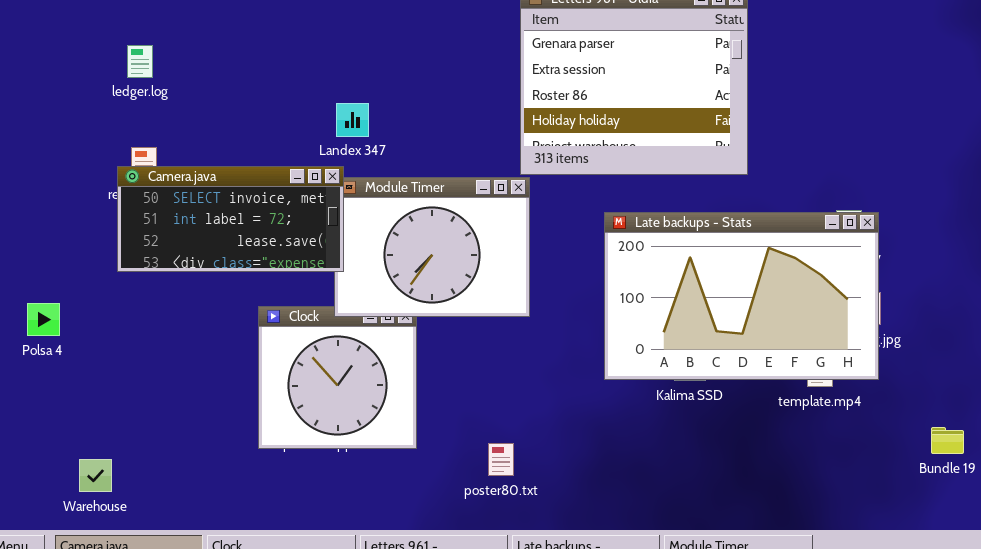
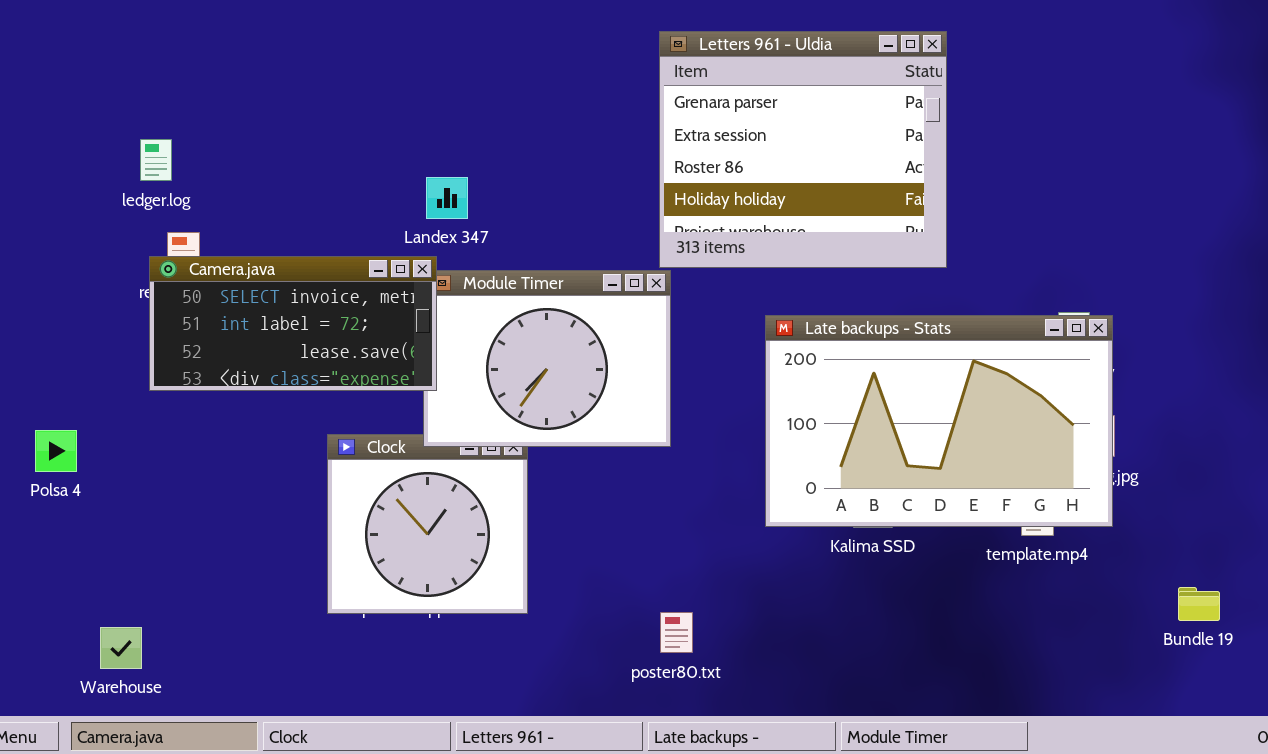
ledger.log: [127,45,153,78] -> [140,139,172,181], moved
poster80.txt: [488,443,514,476] -> [660,612,693,653], moved

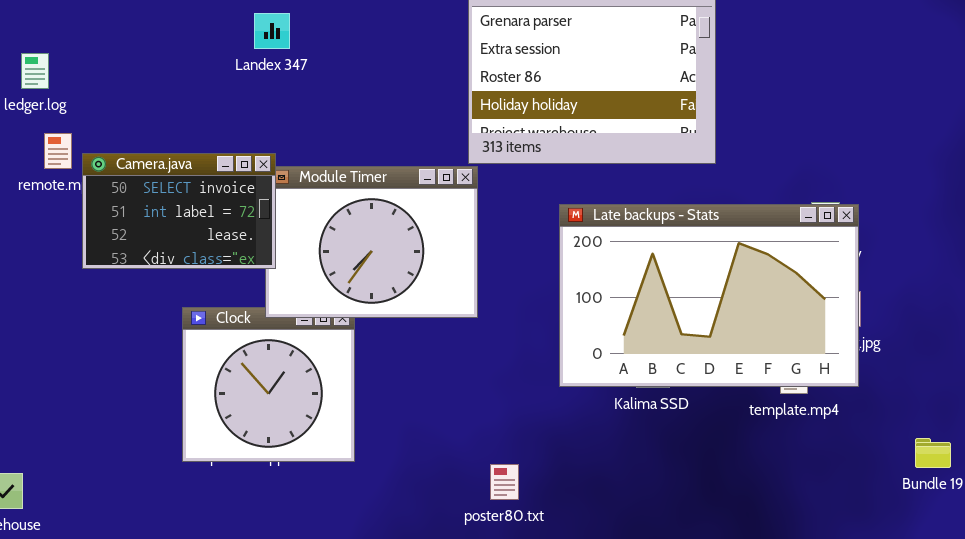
Landex 347: [426,177,468,219] -> [254,13,290,49], moved
Camera.java: [149,256,437,391] -> [82,153,276,269], resized
poster80.txt: [660,612,693,653] -> [490,464,519,500], moved

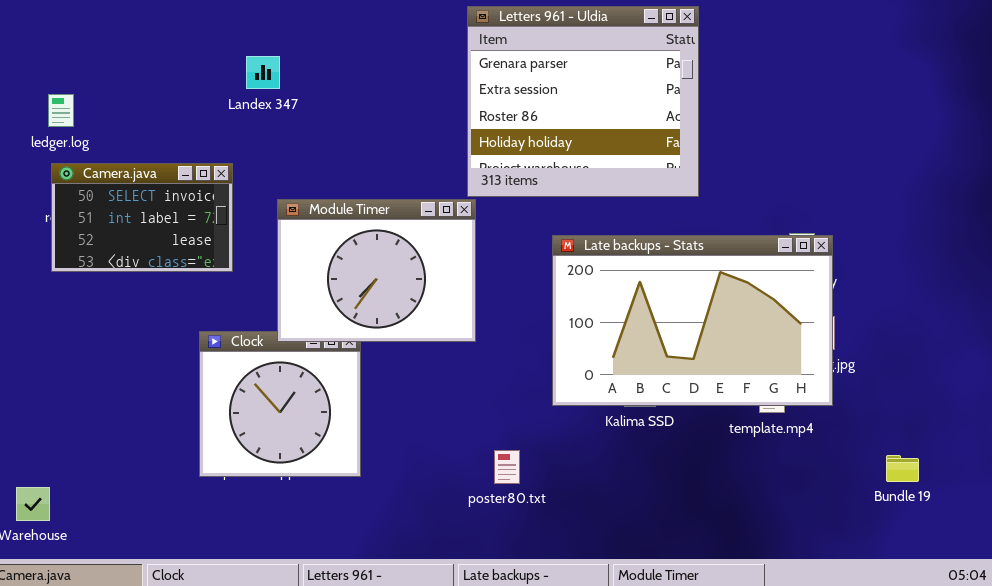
Landex 347: [254,13,290,49] -> [246,56,280,89], moved
Camera.java: [82,153,276,269] -> [51,163,233,272], moved
poster80.txt: [490,464,519,500] -> [494,450,520,484], moved

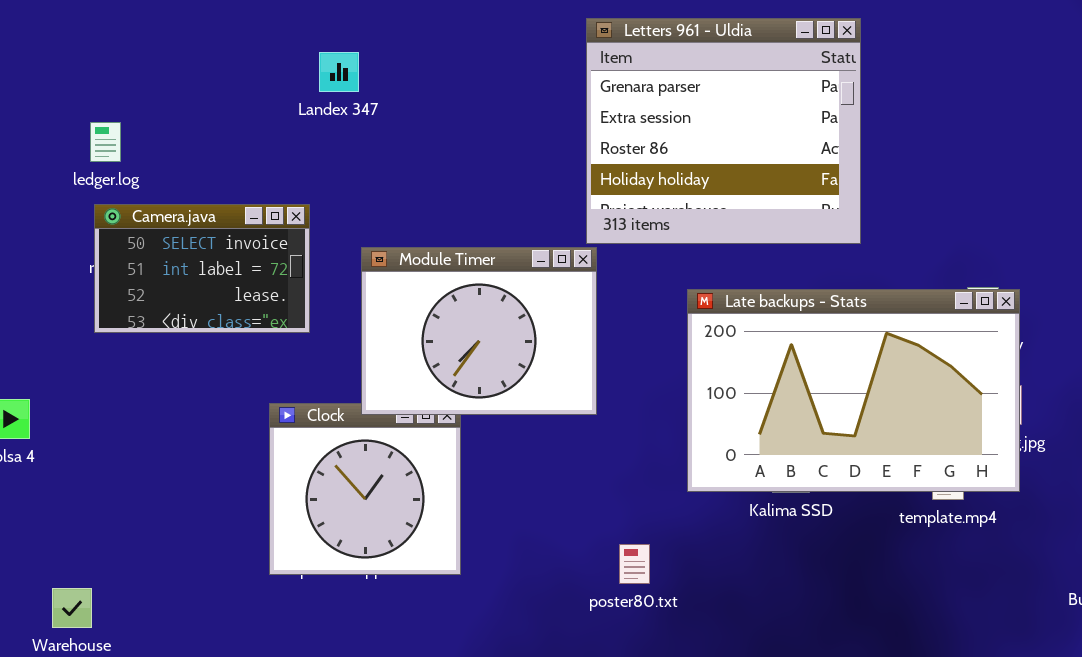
Landex 347: [246,56,280,89] -> [319,52,359,92], moved

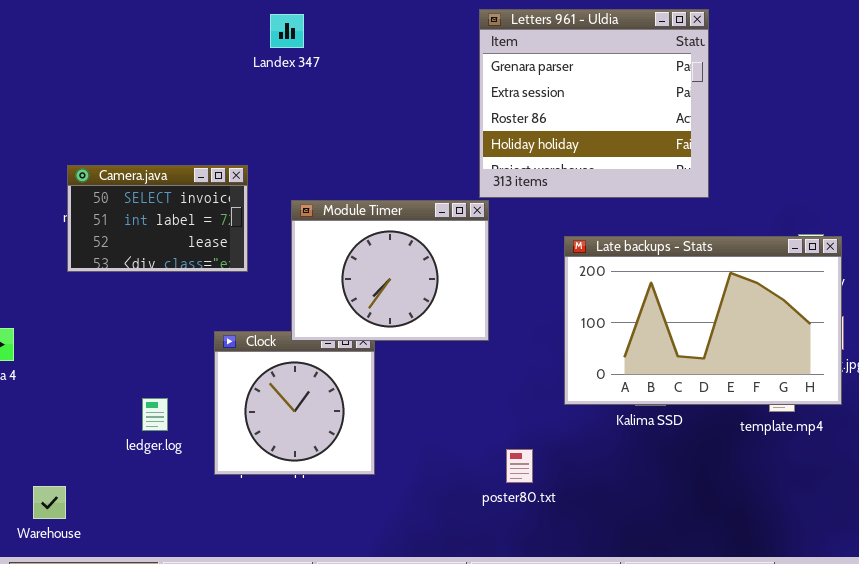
Landex 347: [319,52,359,92] -> [270,14,304,48], moved
ledger.log: [90,122,121,162] -> [142,398,168,431], moved

